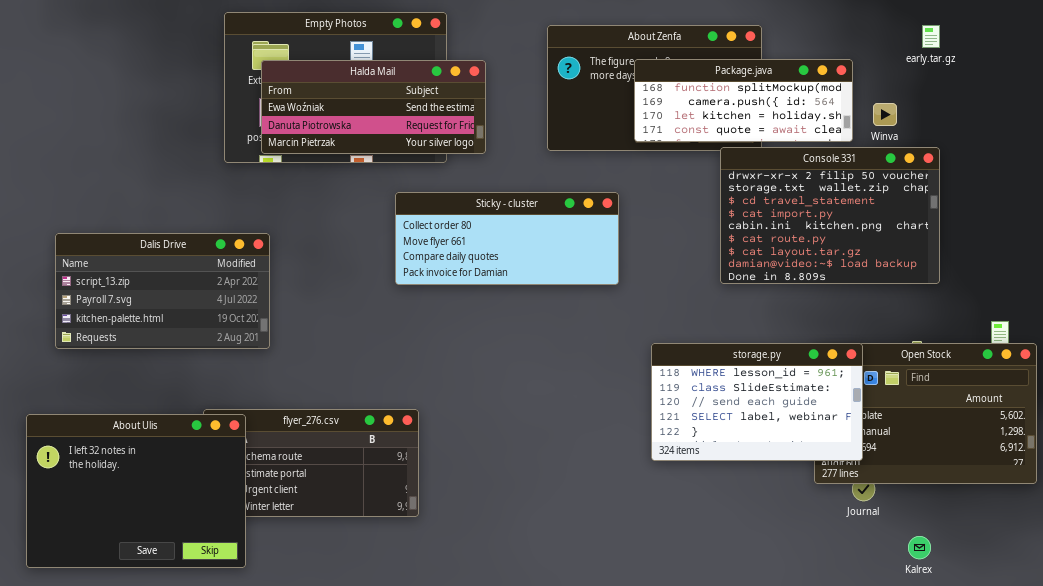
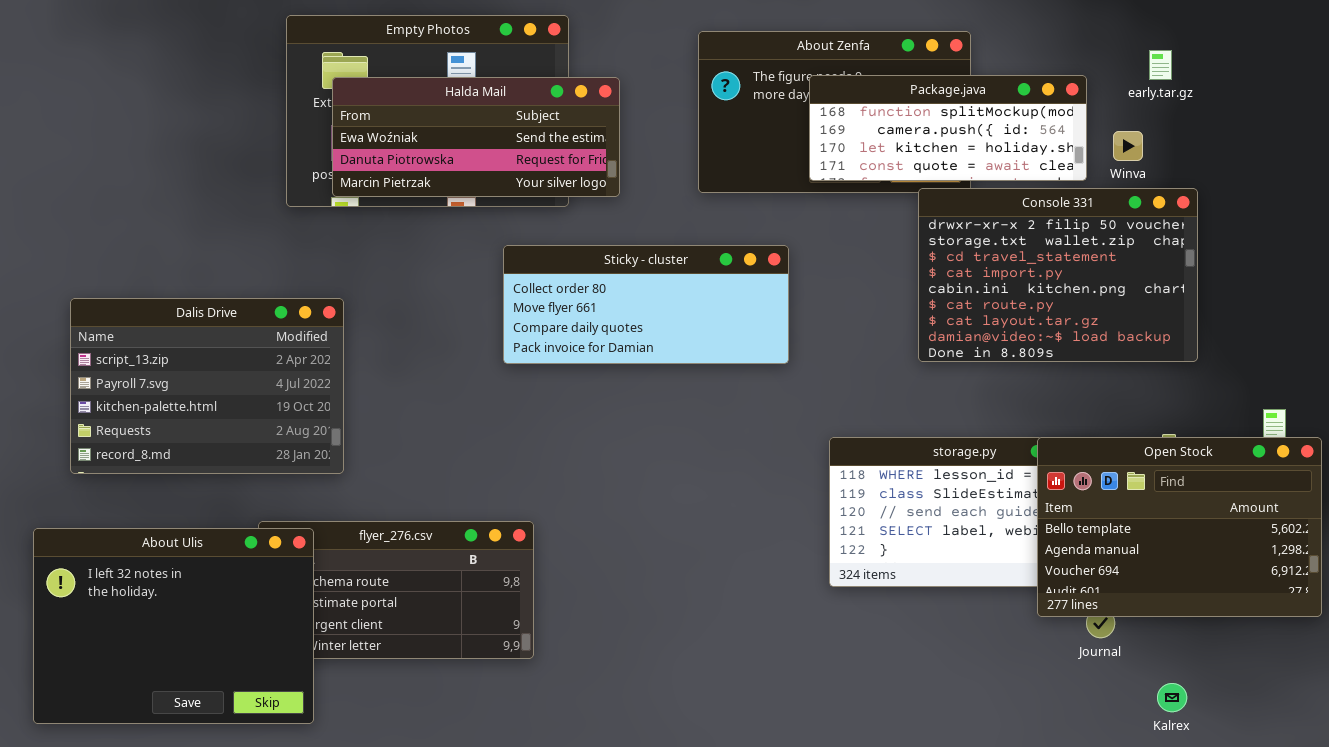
early.tar.gz: [922,25,940,48] -> [1149,50,1172,80], moved
Dalis Drive: [55,233,270,349] -> [70,298,344,474], resized
Open Stock: [814,343,1037,484] -> [1037,437,1322,617], raised

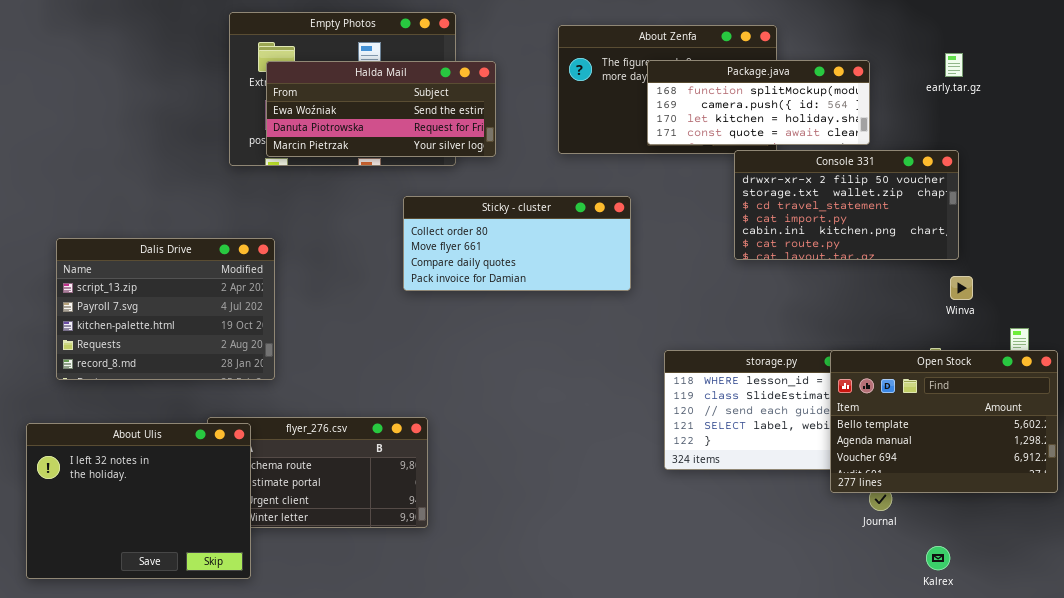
early.tar.gz: [1149,50,1172,80] -> [945,53,963,77], moved
Winva: [1113,131,1143,161] -> [950,276,973,300], moved
Console 331: [918,188,1198,362] -> [734,150,959,260], resized

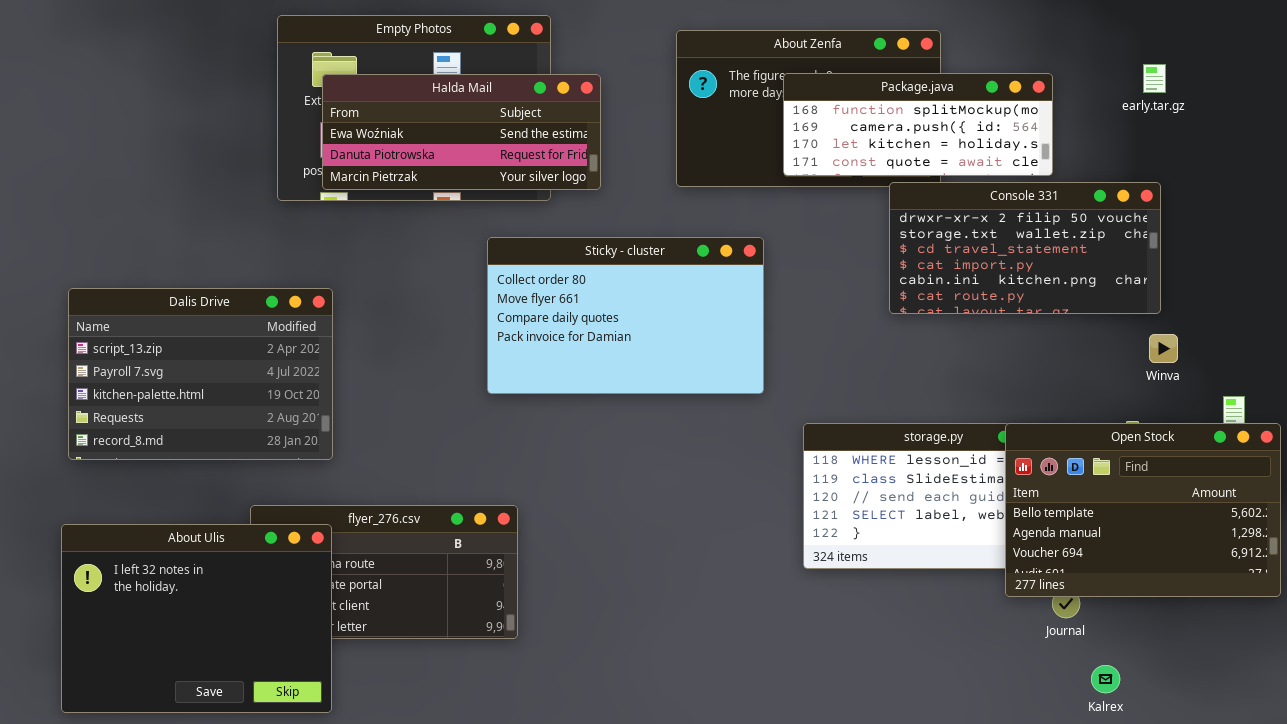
Sticky - cluster: [403,196,631,291] -> [487,237,764,394], resized
About Ulis: [26,423,251,579] -> [61,524,332,713], moved
Kalrex: [926,546,950,570] -> [1091,665,1120,693], moved

